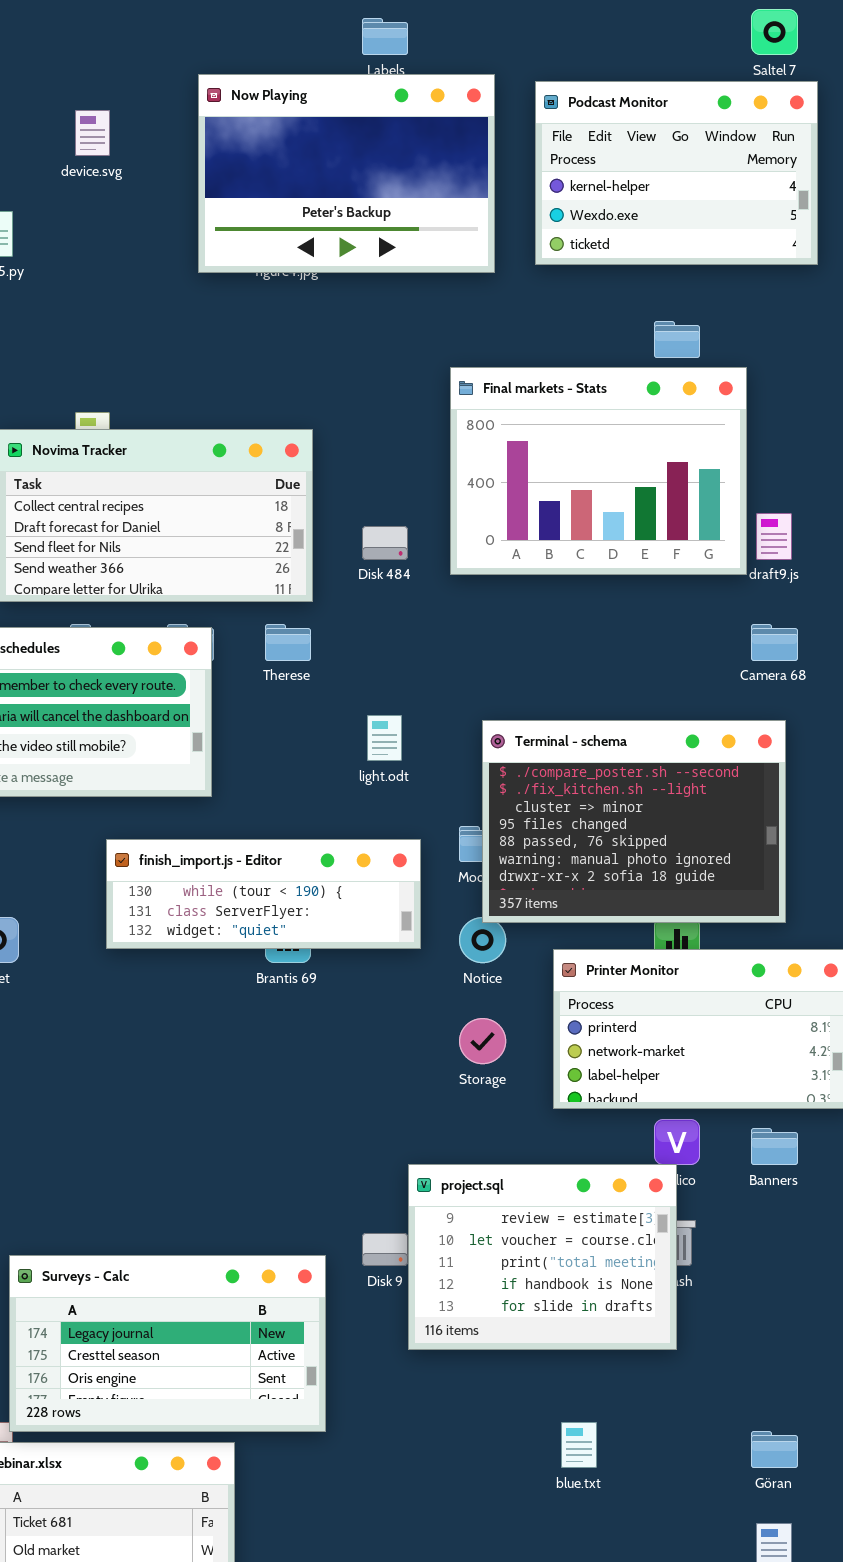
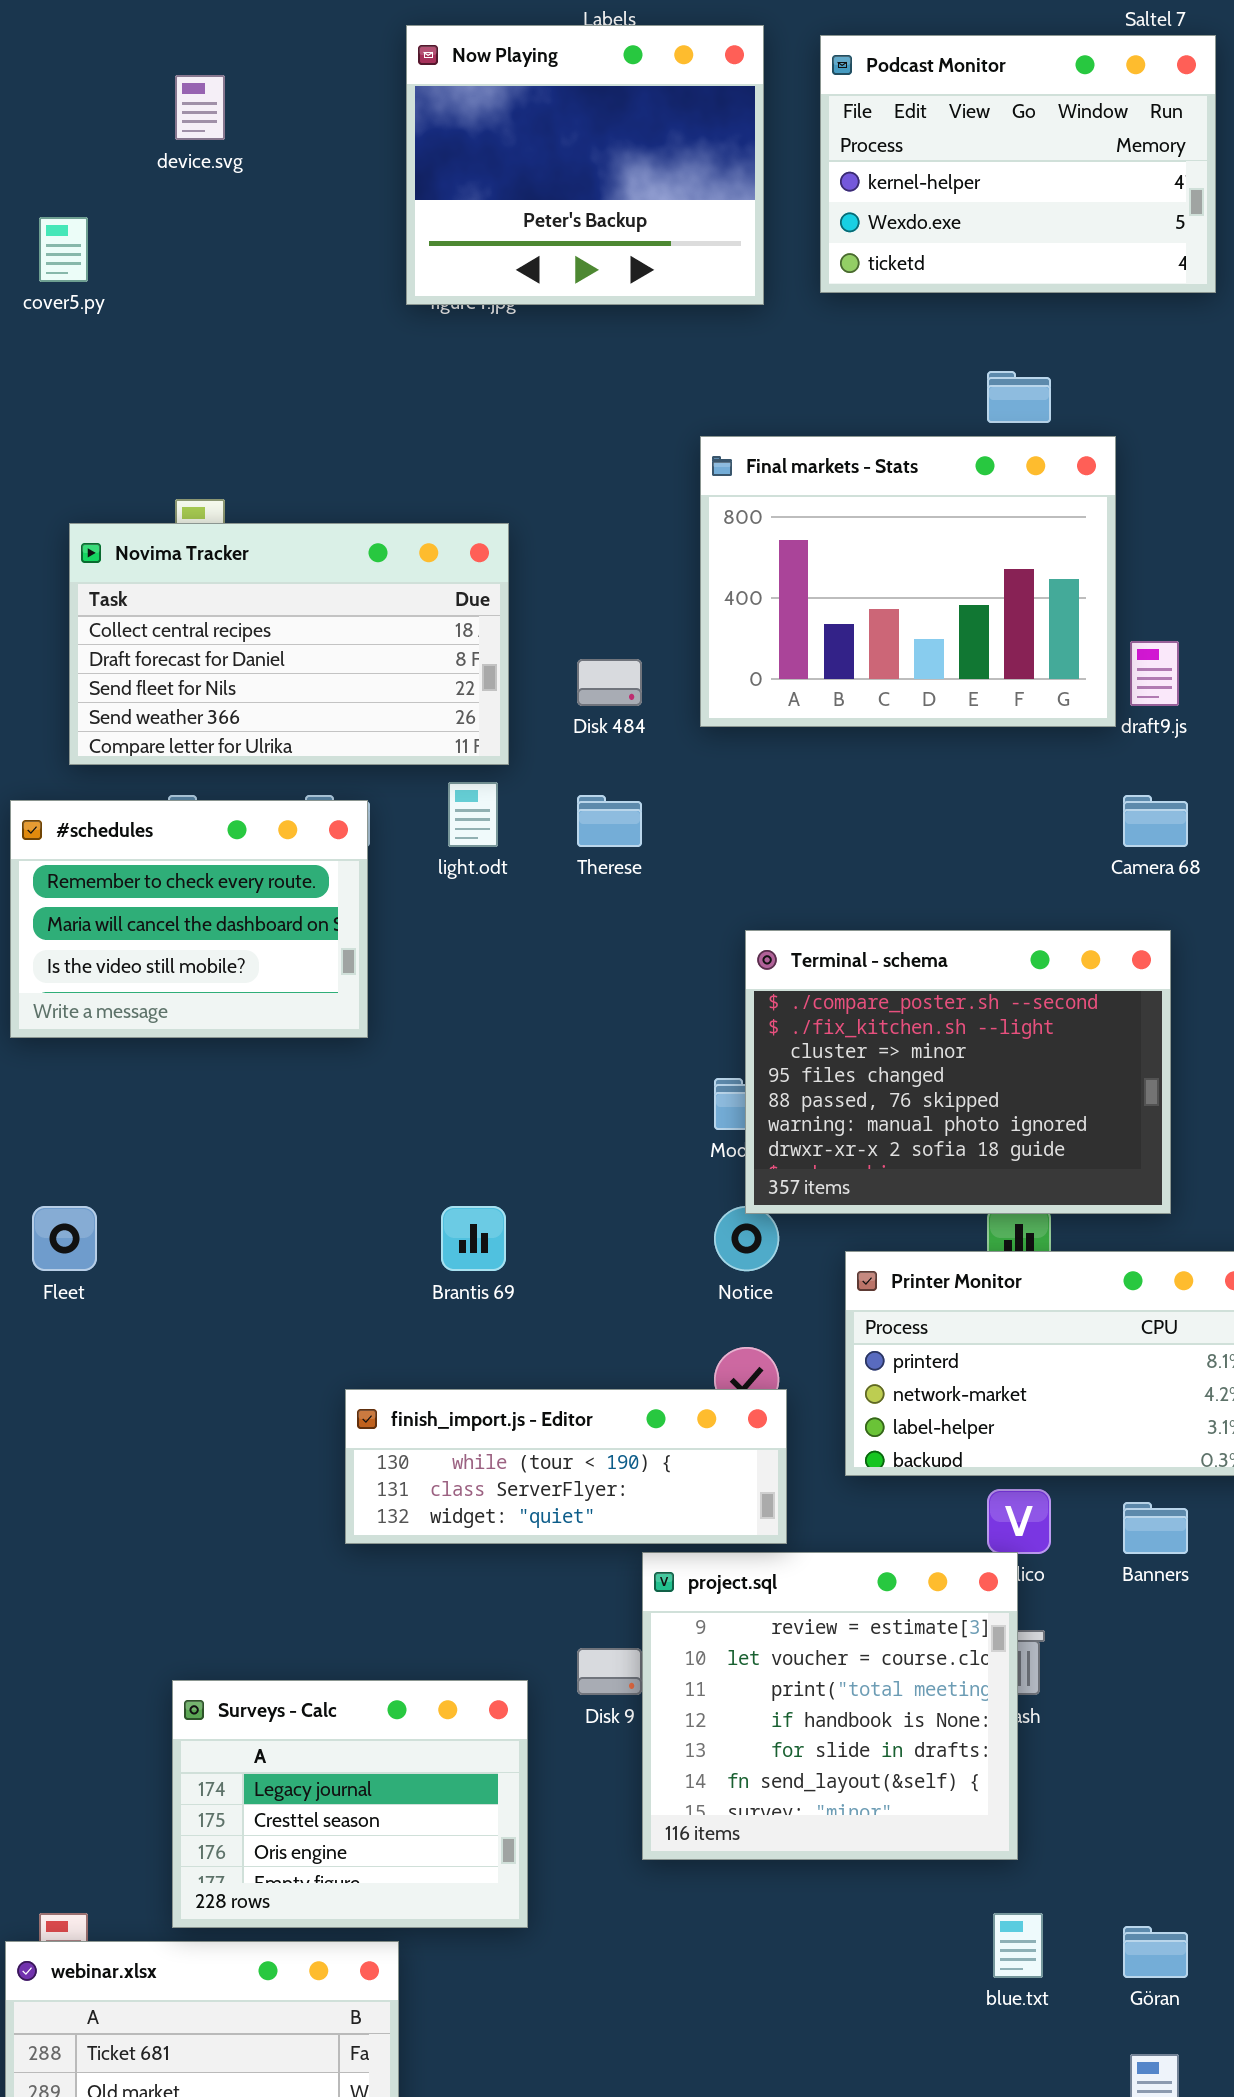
Now Playing: [198,74,495,273] -> [406,25,764,305], resized
Therese: [265,624,311,661] -> [577,795,642,847], moved
light.odt: [367,715,402,761] -> [448,782,498,847], moved
finish_import.js - Editor: [106,839,421,949] -> [345,1389,787,1544], moved
project.sql: [408,1164,677,1350] -> [642,1552,1018,1860], resized
Surveys - Calc: [9,1255,326,1432] -> [172,1680,528,1928], resized
blue.txt: [561,1422,597,1468] -> [993,1913,1043,1978], moved

